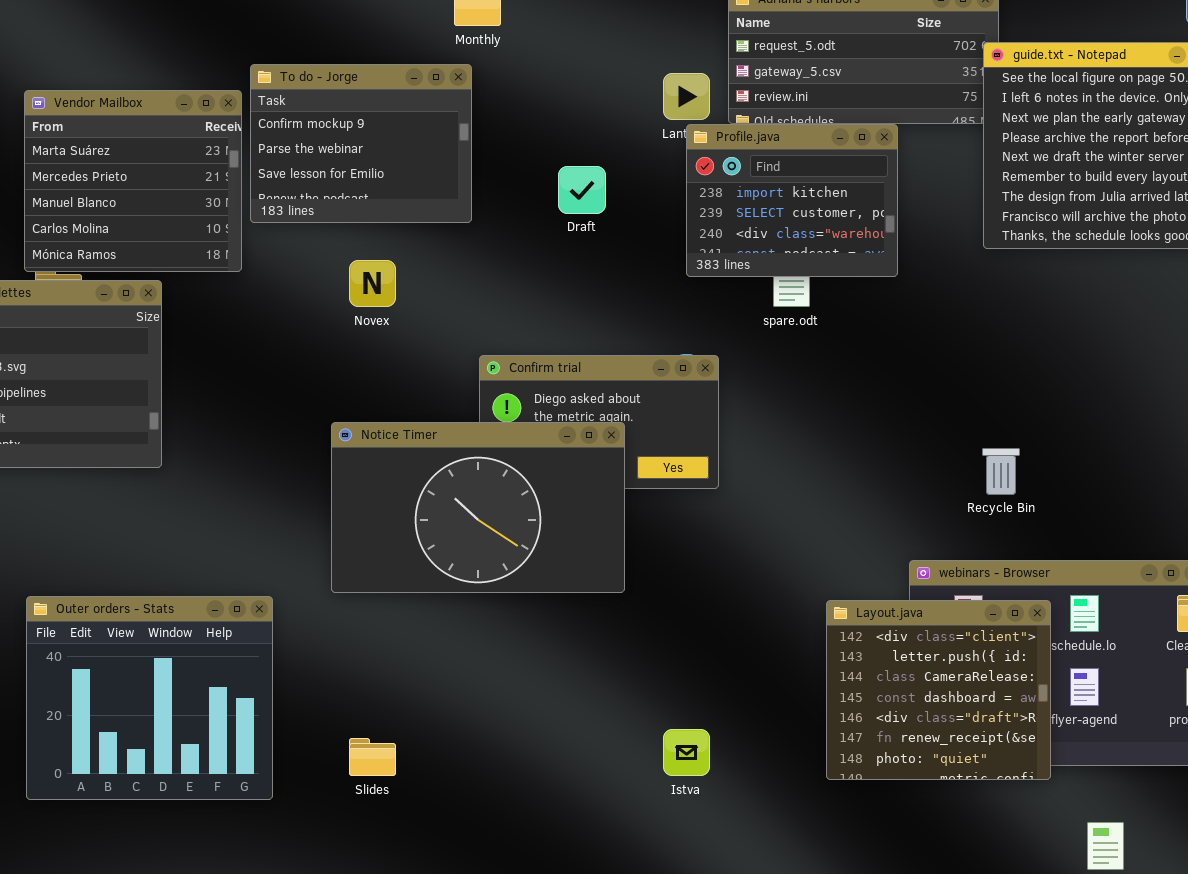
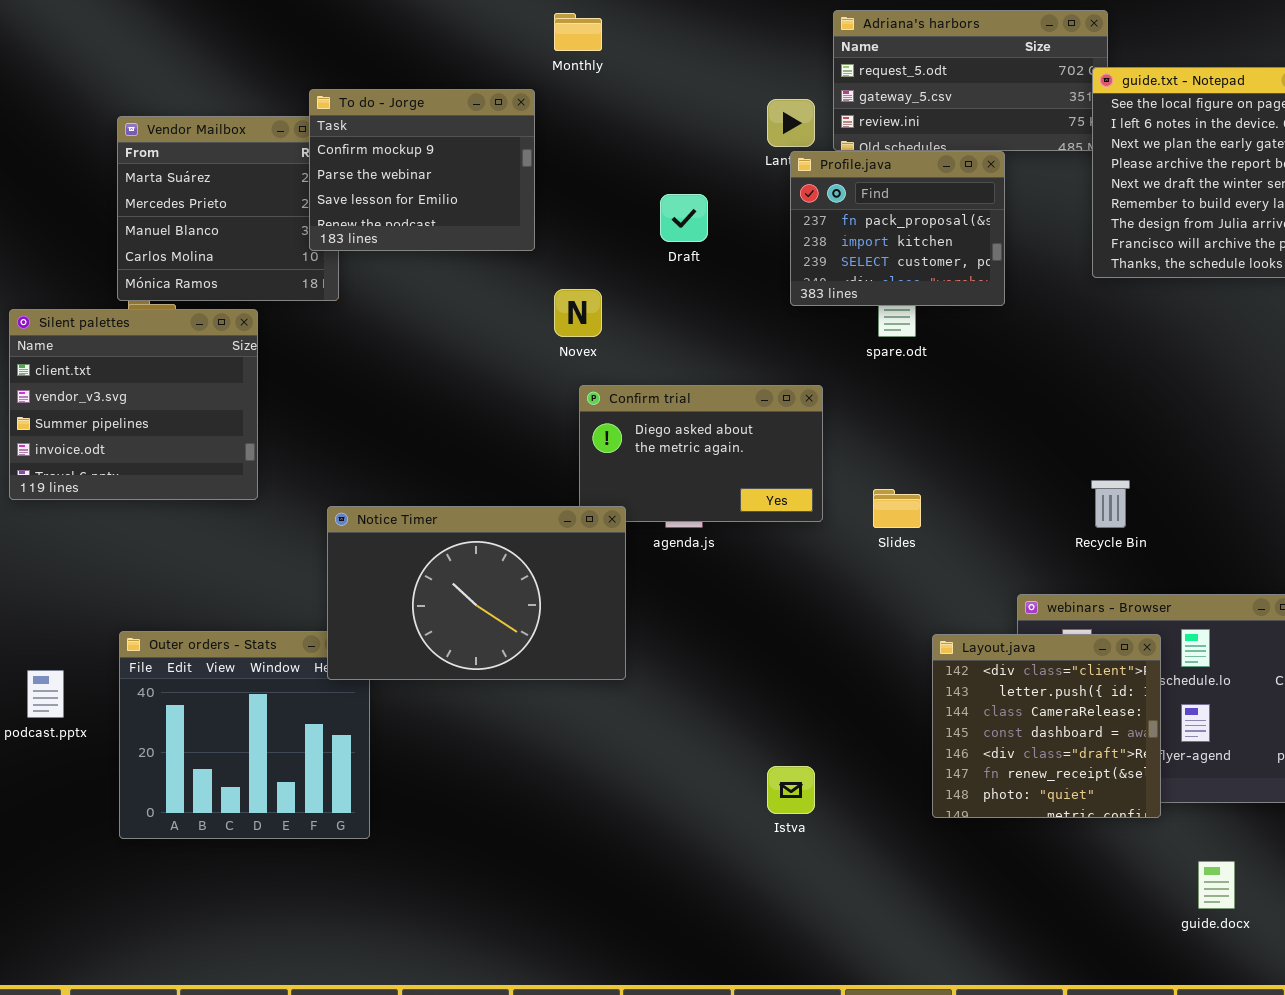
To do - Jorge: [250,64,472,223] -> [309,89,535,251], moved
Profile.java: [686,124,898,277] -> [790,151,1005,306], scrolled up 1 row
Novex: [349,260,396,307] -> [554,289,602,337], moved
Notice Timer: [331,422,625,593] -> [327,506,626,680], moved
Slides: [349,738,396,776] -> [873,489,921,528], moved

